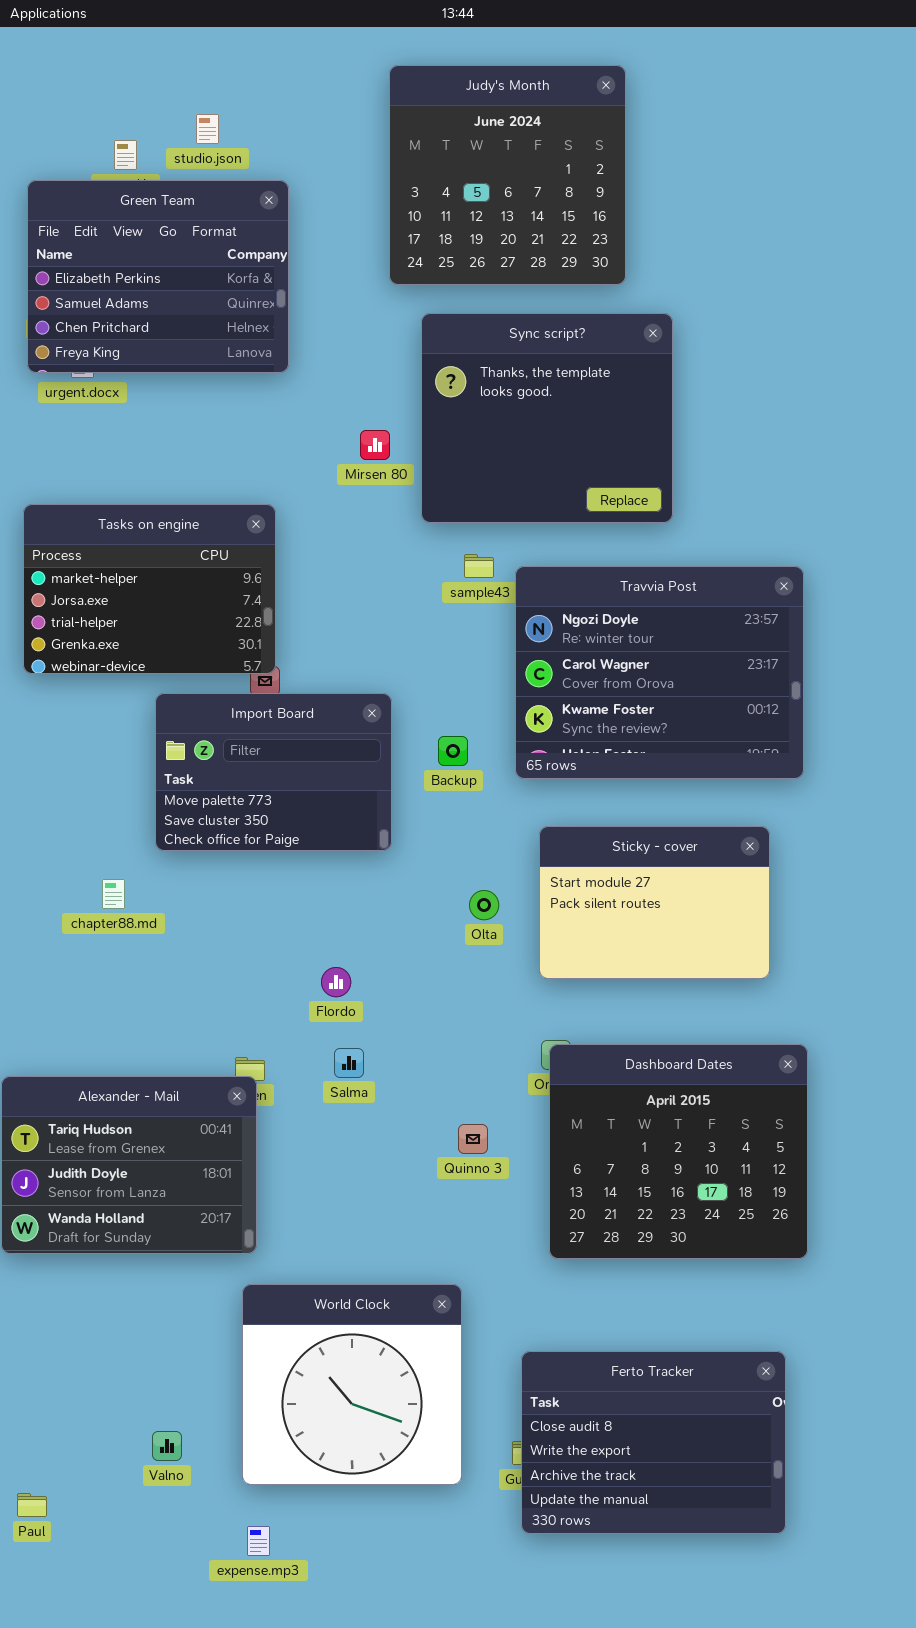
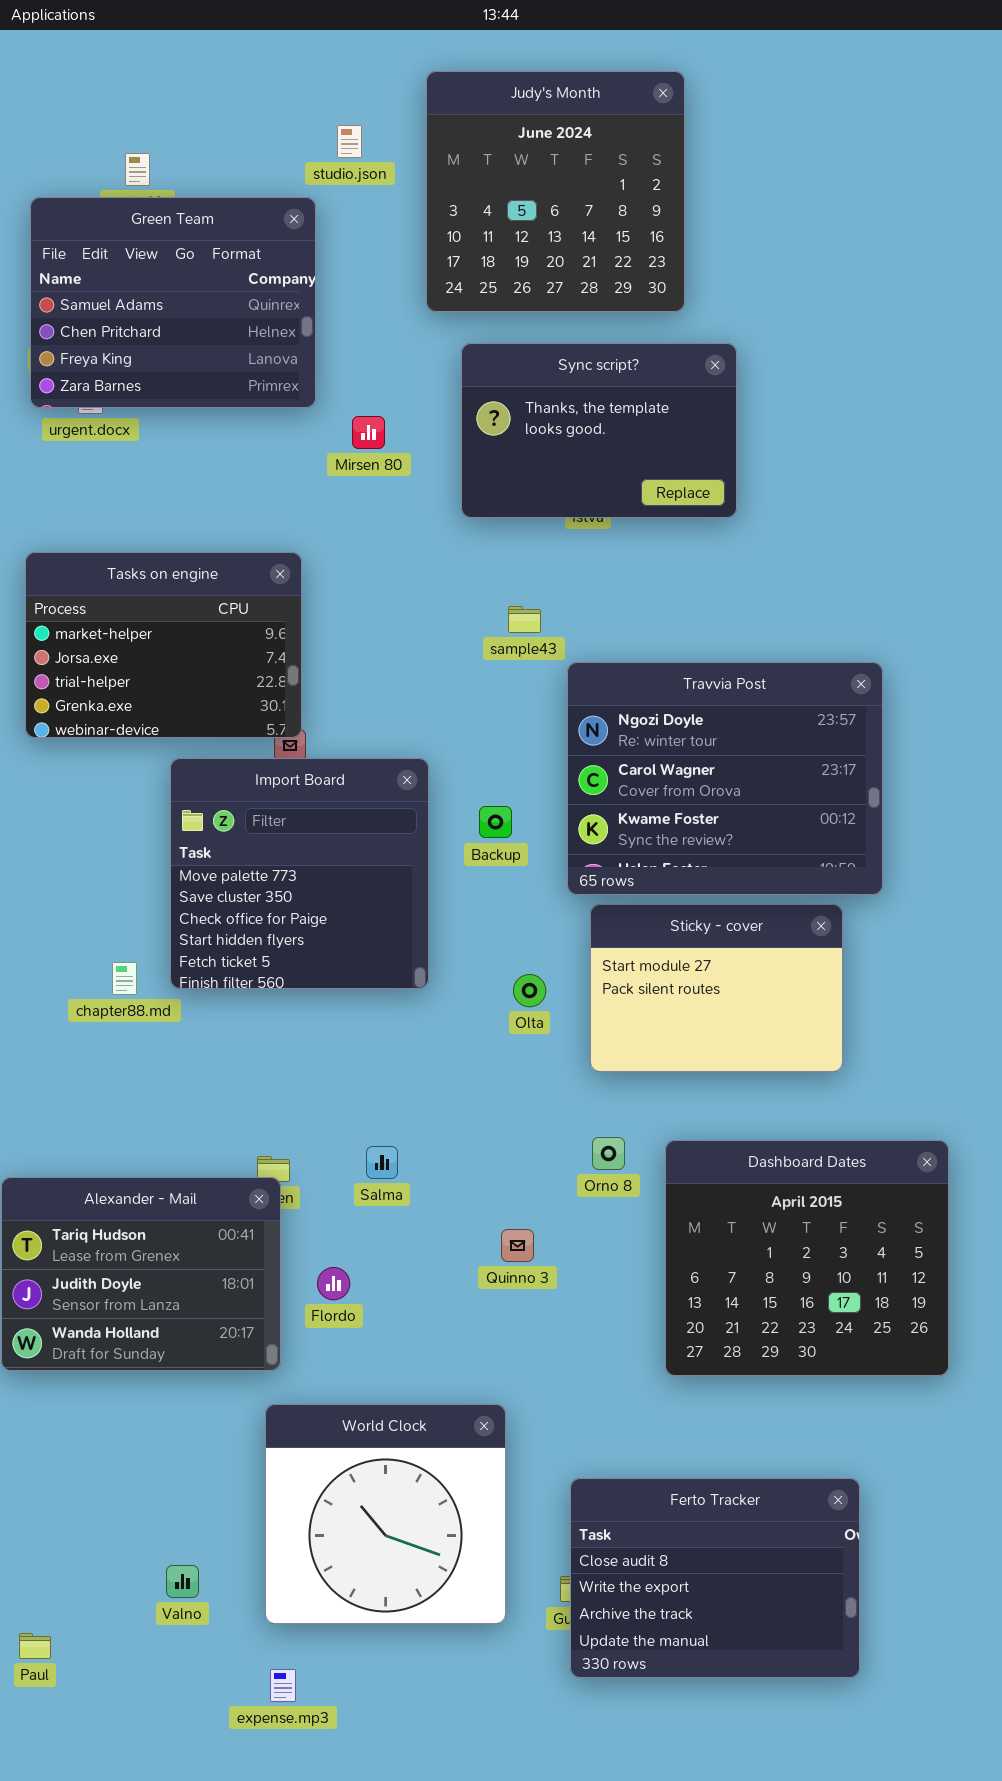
studio.json: [196,114,219,144] -> [337,125,362,158], moved
Green Team: [27,180,289,373] -> [30,197,316,408], scrolled down 1 row
Sync script?: [421,313,673,523] -> [461,343,737,518], resized
Mirsen 80: [360,430,390,460] -> [352,416,385,449], moved
Travvia Post: [515,566,804,779] -> [567,662,883,895], moved
Import Board: [155,693,392,851] -> [170,758,429,989], resized
Flordo: [321,967,351,997] -> [317,1267,350,1300], moved
Dashboard Dates: [549,1044,808,1259] -> [665,1140,949,1376], moved

